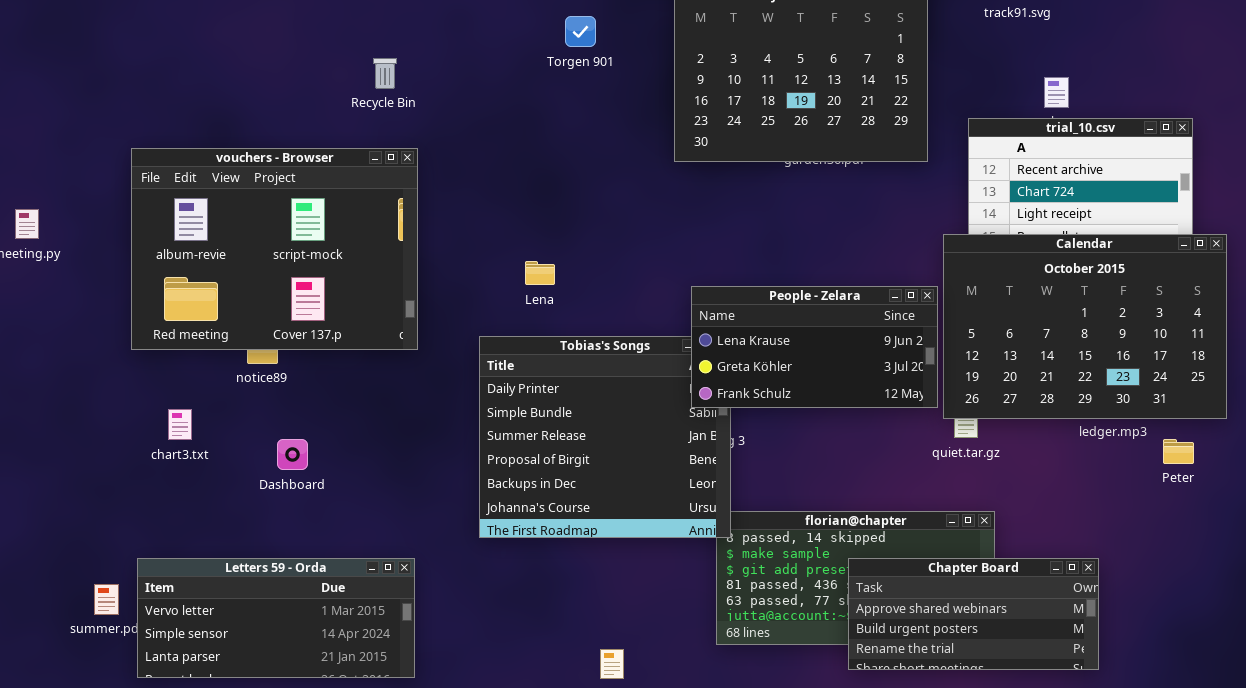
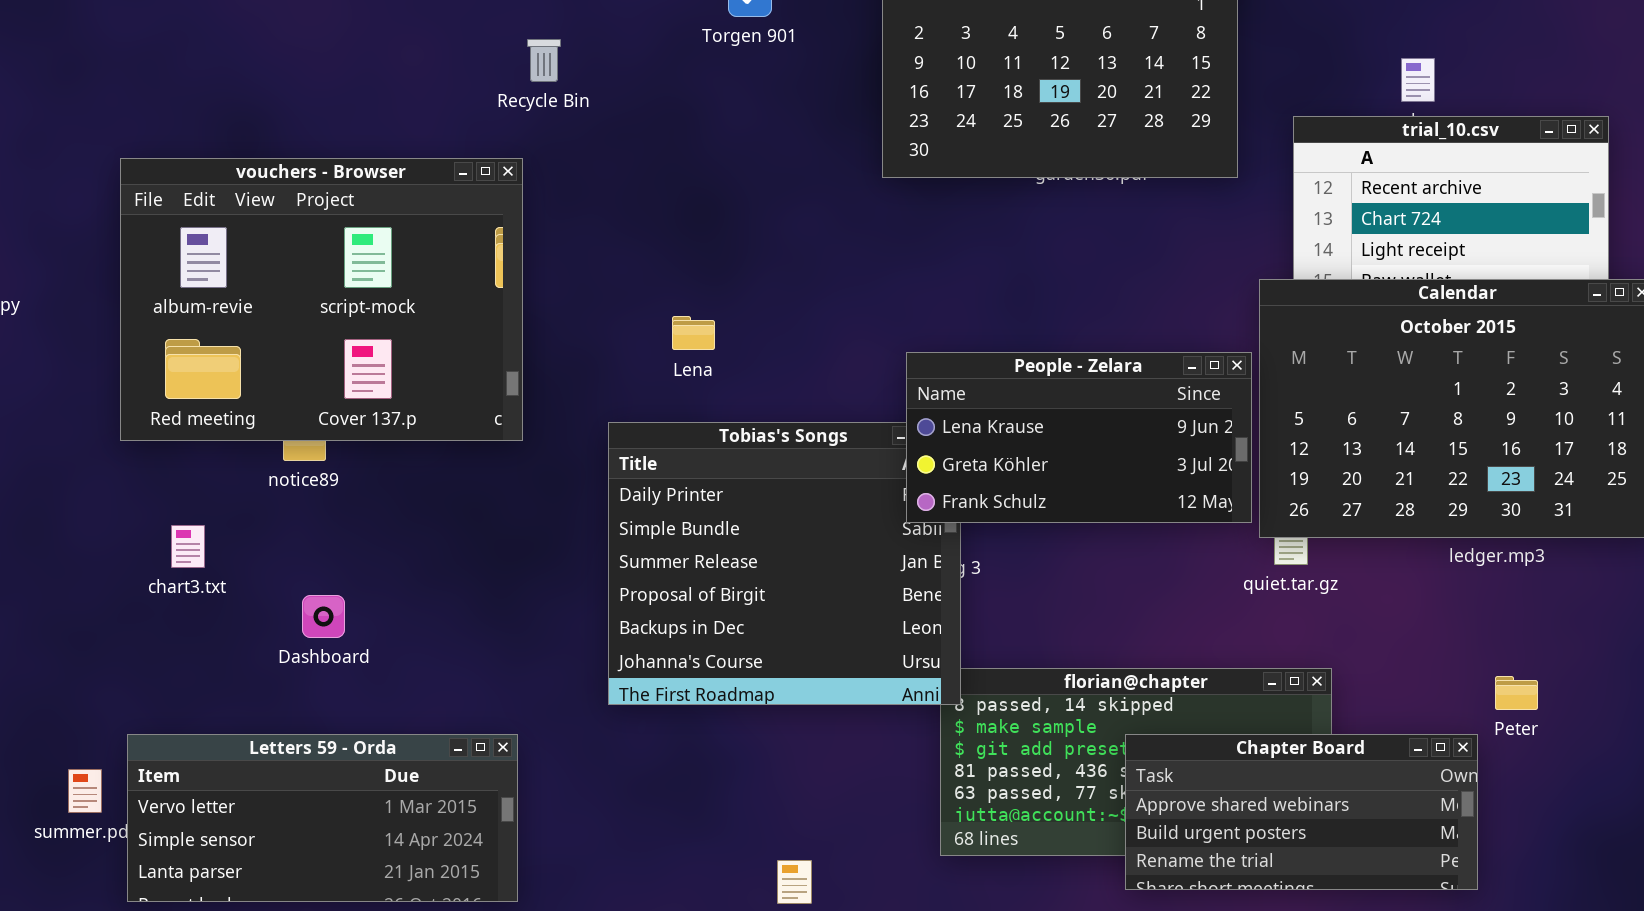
Recycle Bin: [373,58,397,89] -> [527,39,561,82], moved
Dashboard: [277,439,308,470] -> [302,595,345,638], moved
Peter: [1163,439,1194,464] -> [1495,676,1538,710], moved

